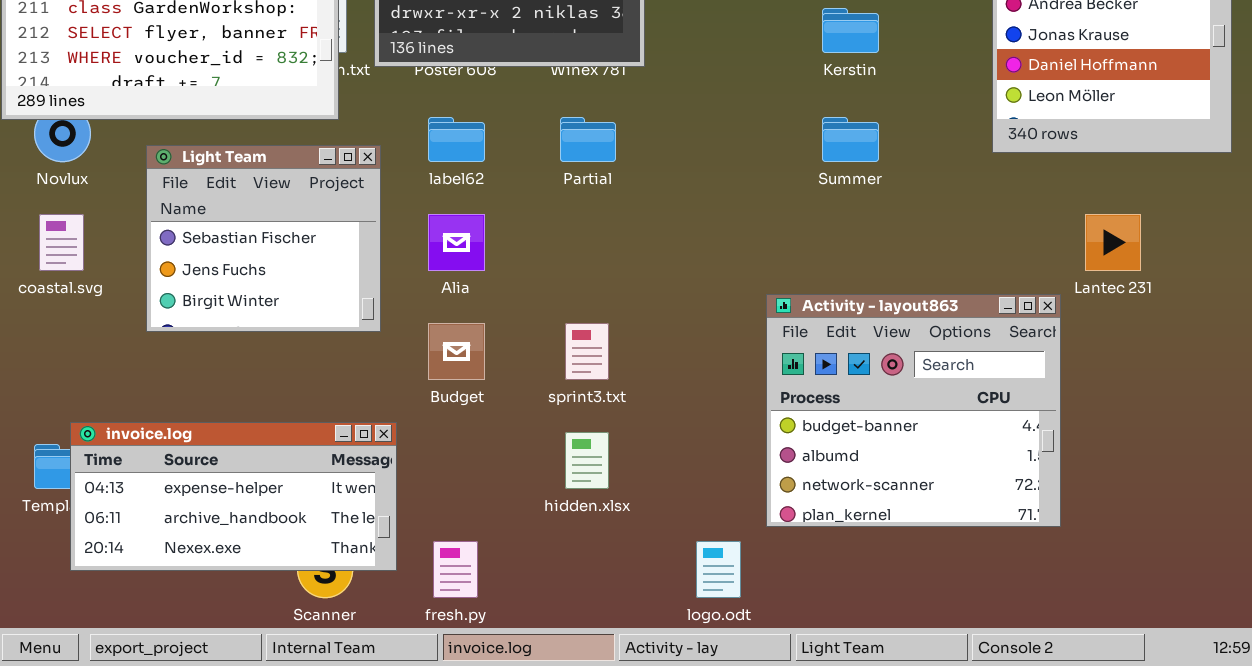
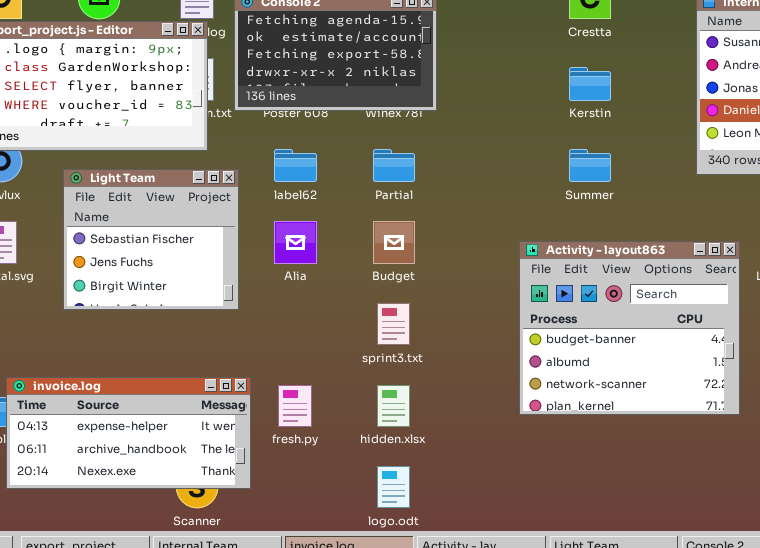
Activity - layout863: [766,294,1061,527] -> [519,241,740,415], moved
Budget: [428,323,485,380] -> [373,221,415,264], moved
fresh.py: [433,541,478,598] -> [278,385,312,427], moved
logo.odt: [696,541,741,598] -> [377,466,410,508], moved

